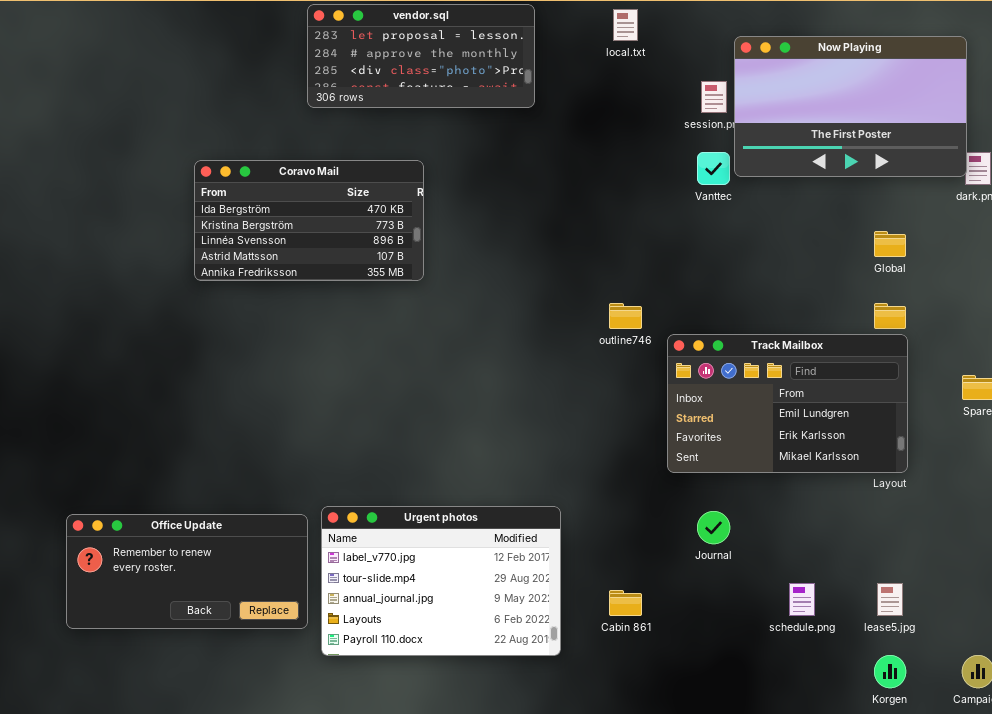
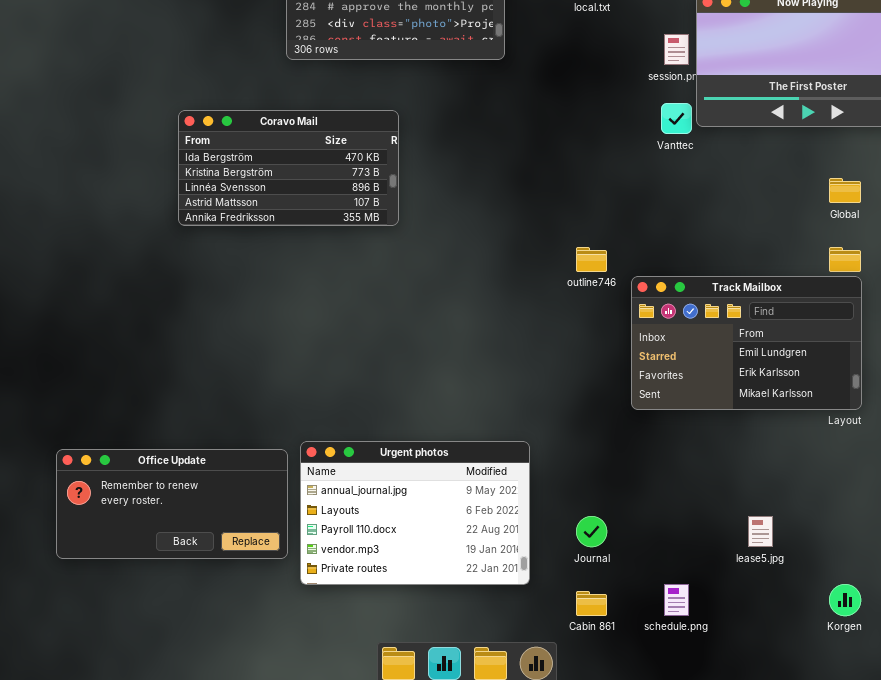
Urgent photos: [321,506,561,656] -> [300,441,530,585], scrolled down 2 rows
Journal: [697,511,730,544] -> [576,516,607,547], moved
schedule.png: [789,583,815,616] -> [664,584,689,616], moved
lease5.jpg: [877,583,903,616] -> [748,516,773,547], moved
Cabin 861: [609,590,642,616] -> [576,591,607,616], moved

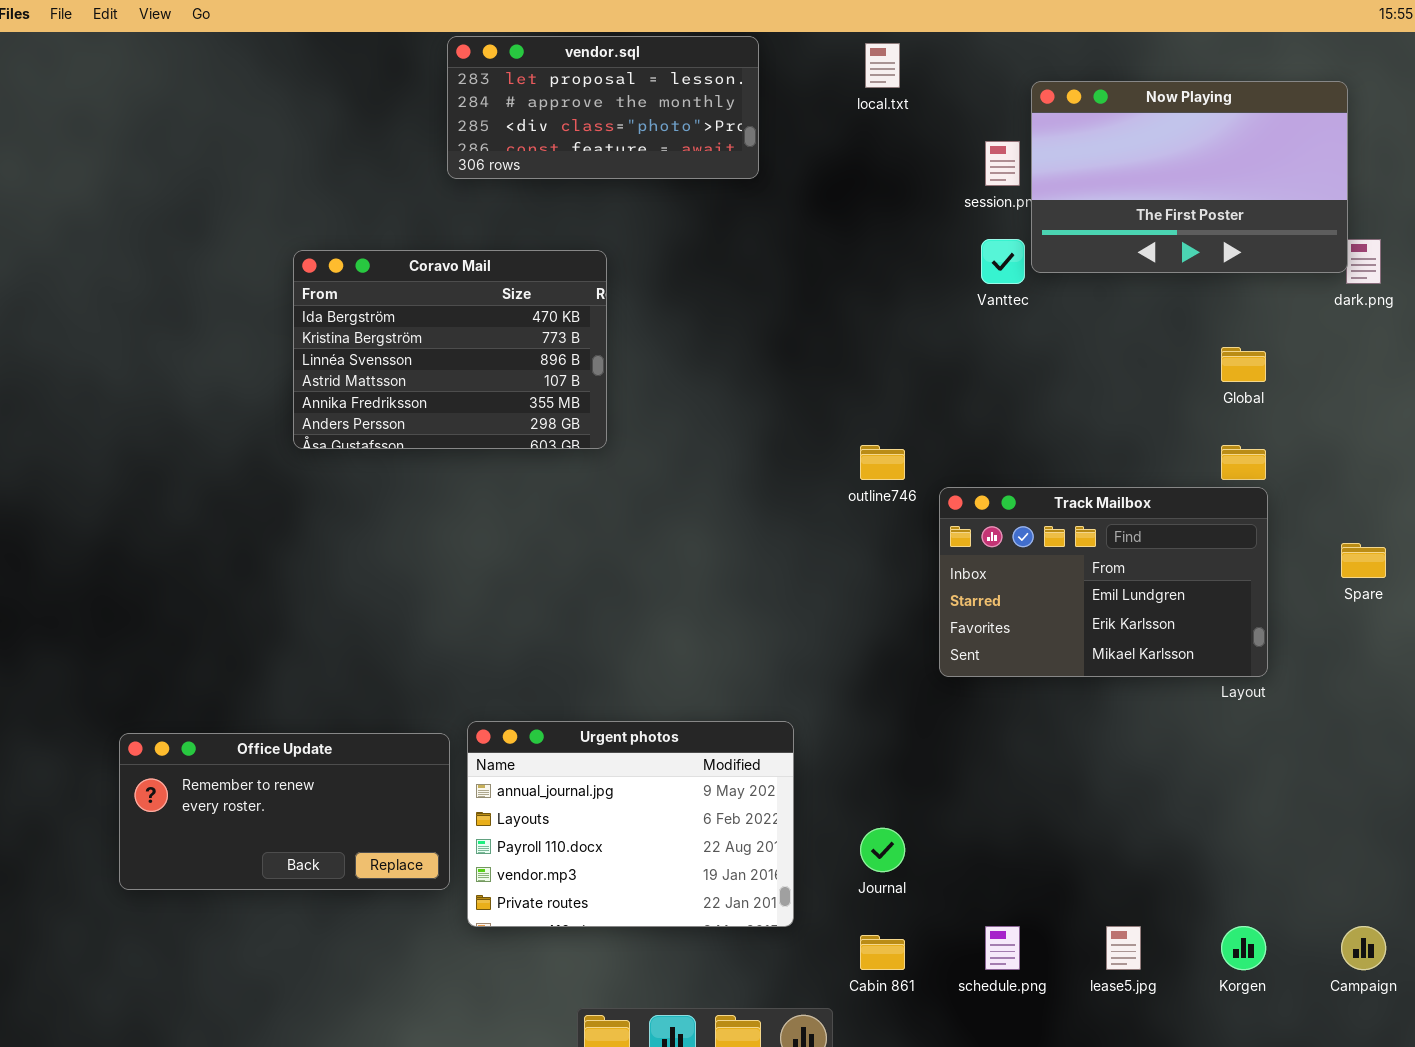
Coravo Mail: [178,110,399,226] -> [293,250,607,449], resized
lease5.jpg: [748,516,773,547] -> [1106,926,1141,970], moved

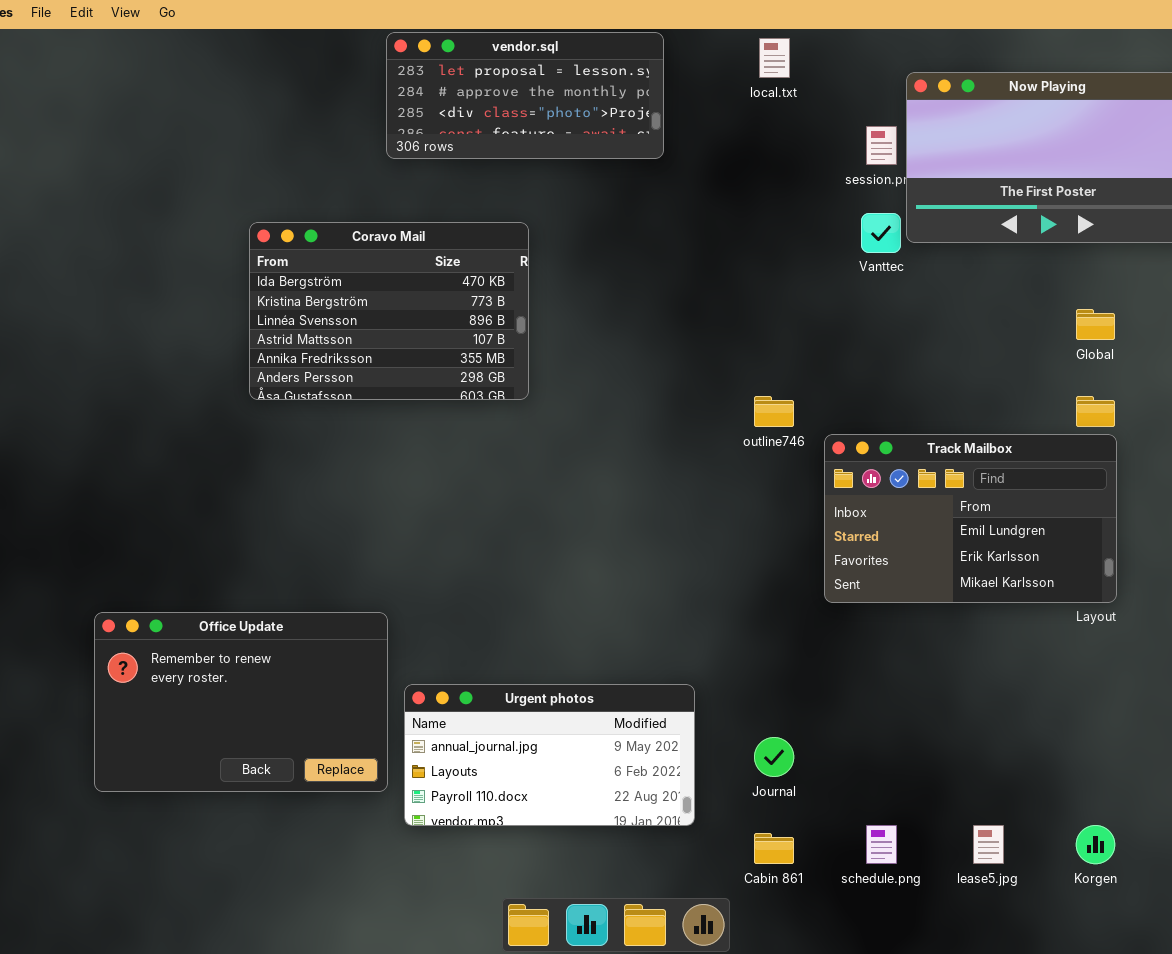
Urgent photos: [467,721,794,927] -> [404,684,695,826], resized
Office Update: [119,733,450,890] -> [94,612,388,792], resized

